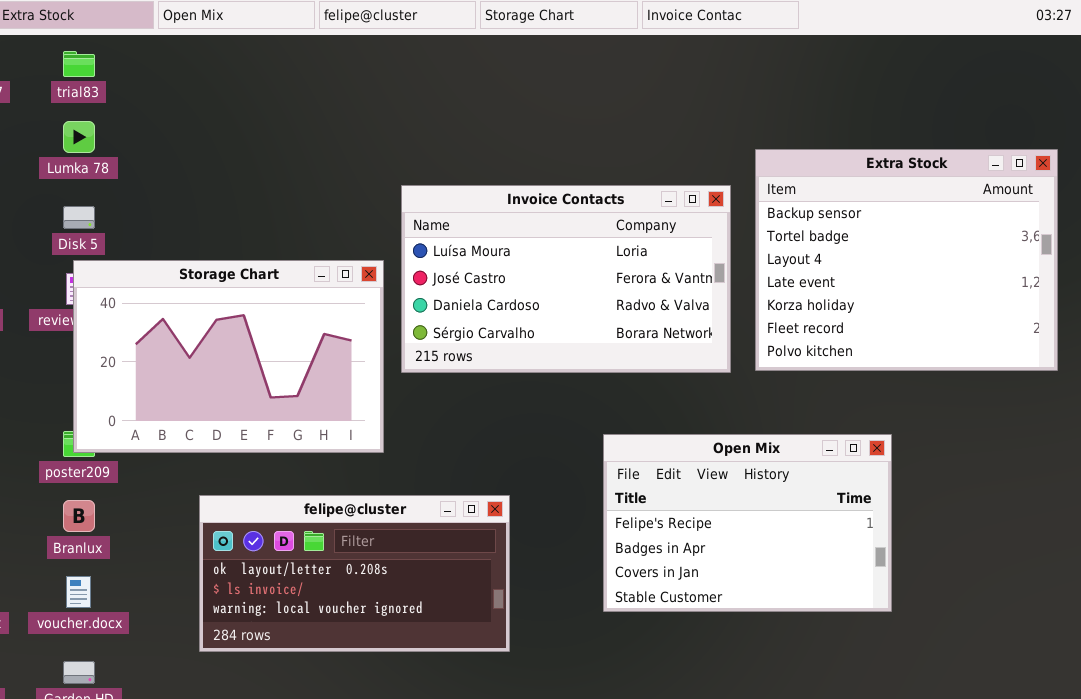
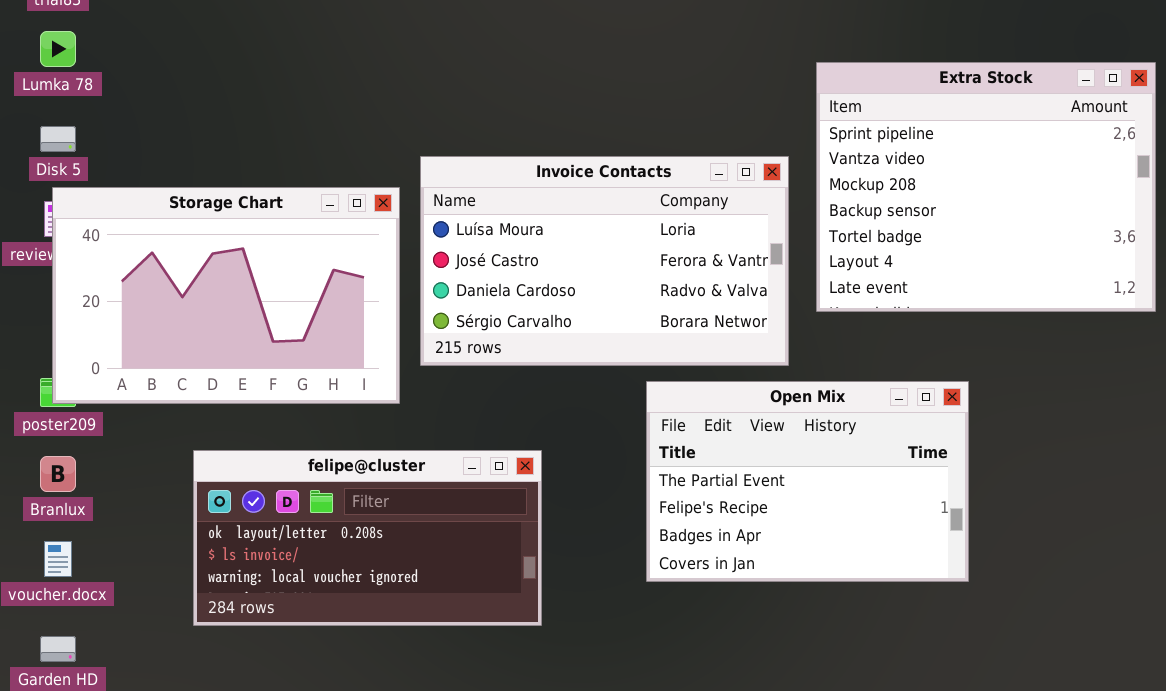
Extra Stock: [755,149,1058,371] -> [816,62,1156,312], scrolled up 3 rows
Invoice Contacts: [401,185,731,373] -> [420,156,789,366], moved
Open Mix: [603,434,892,612] -> [646,381,969,582], scrolled up 1 row

